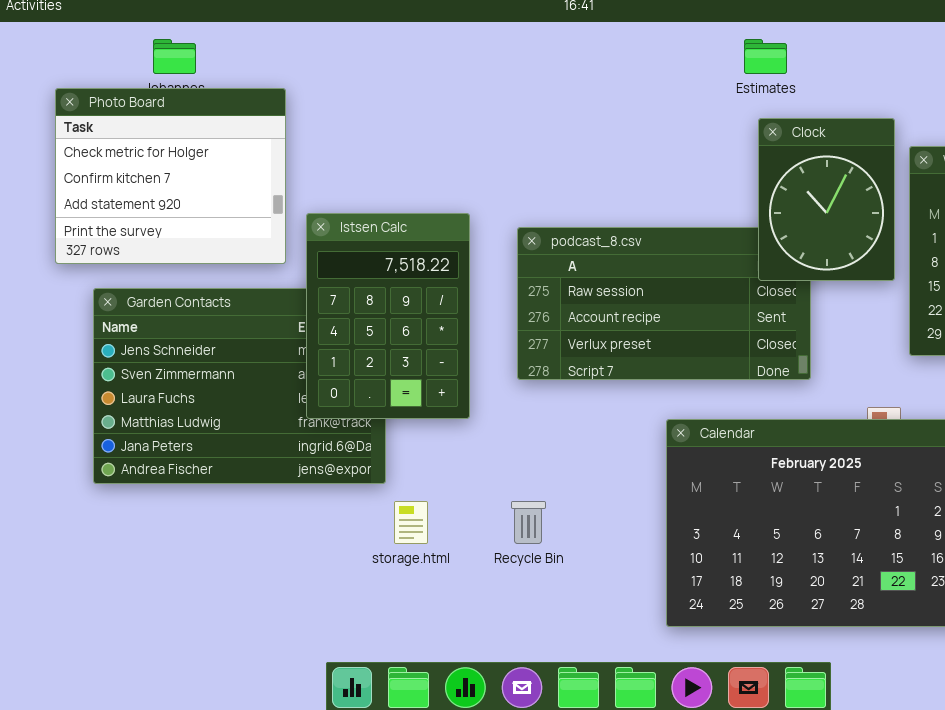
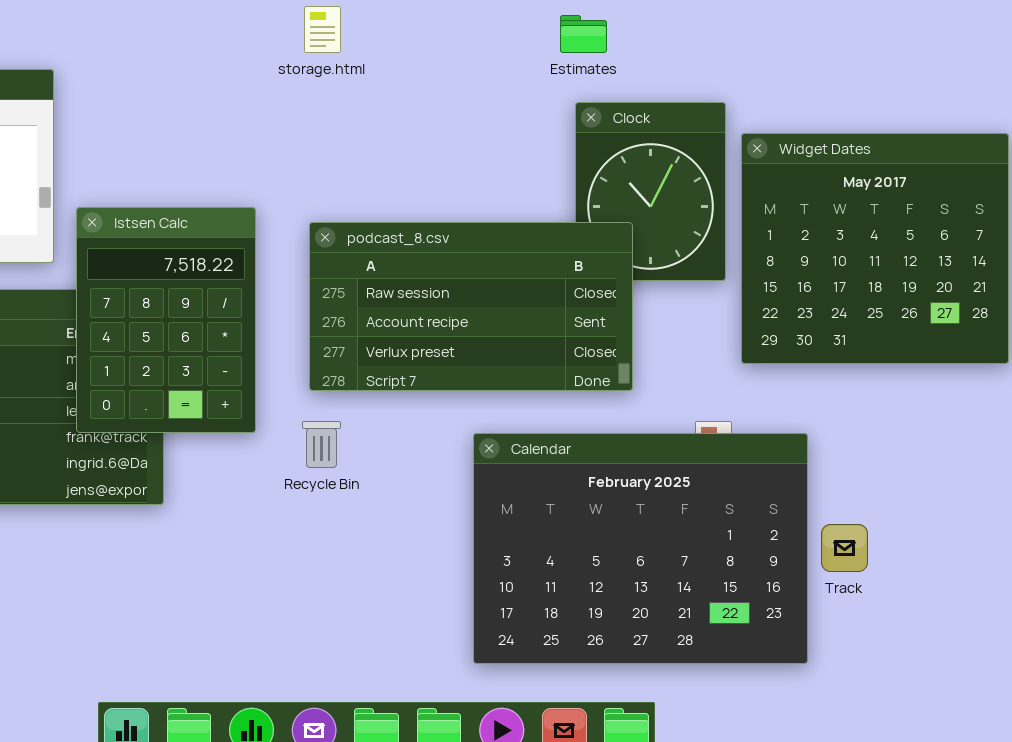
podcast_8.csv: [517,227,811,380] -> [309,222,633,391], raised
storage.html: [394,501,428,544] -> [304,6,341,53], moved
Recycle Bin: [511,501,546,544] -> [302,421,341,468], moved

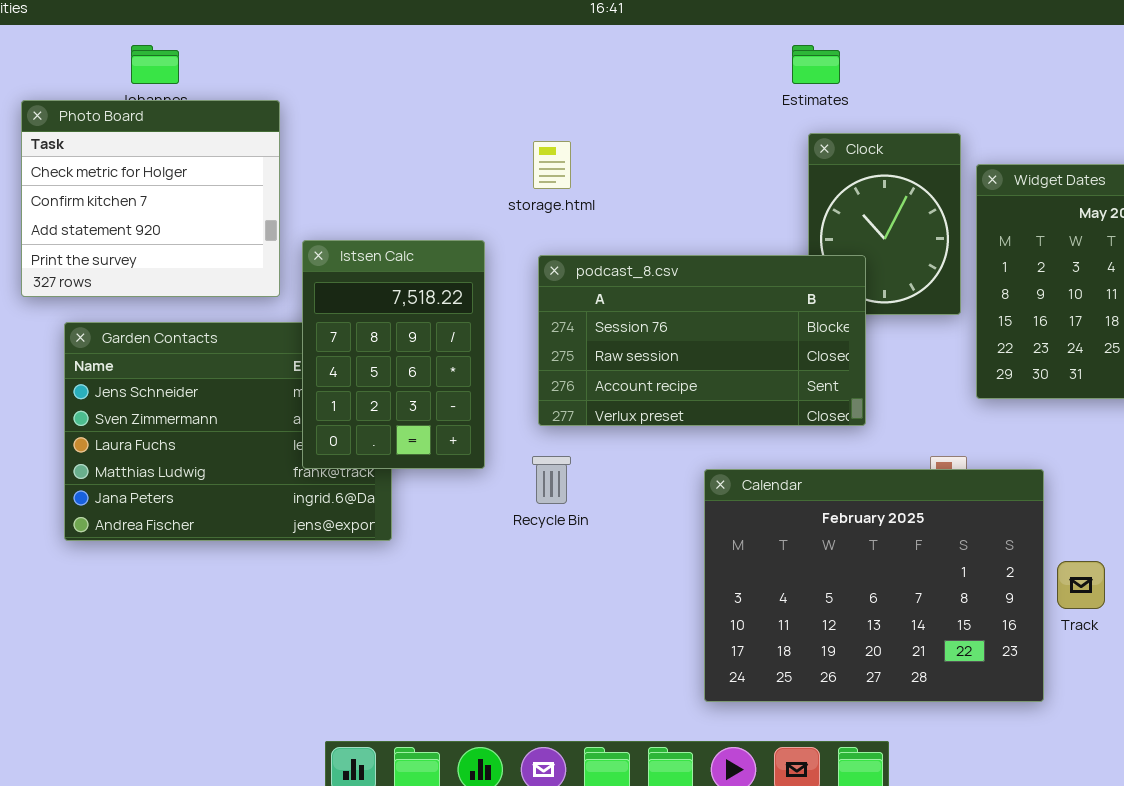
storage.html: [304,6,341,53] -> [533,141,571,189], moved
podcast_8.csv: [309,222,633,391] -> [538,255,866,426], scrolled up 1 row

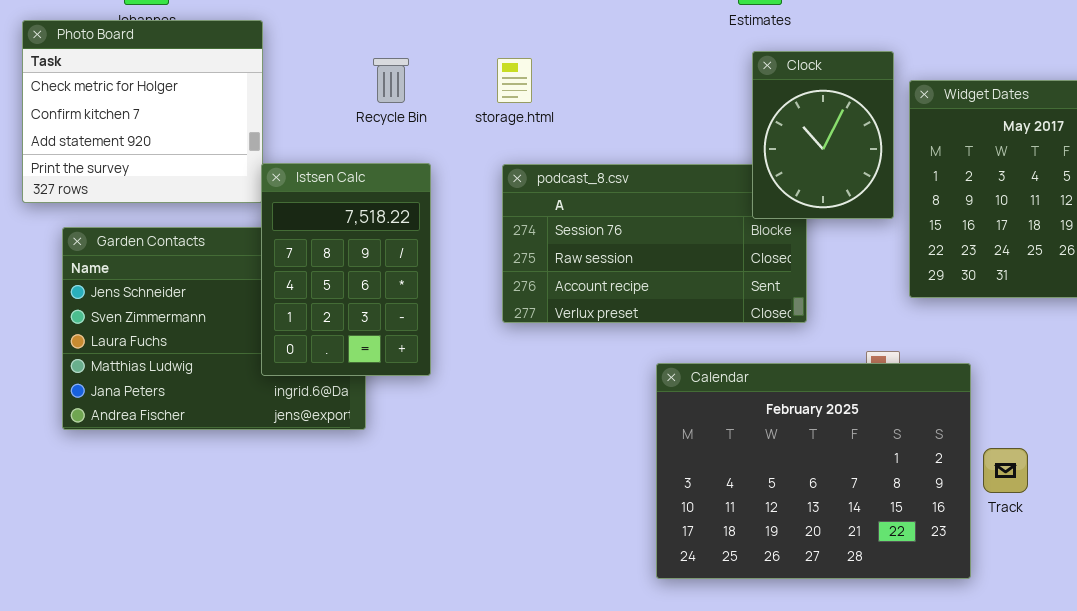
Clock: [808,133,961,315] -> [752,51,894,219], raised
Istsen Calc: [302,240,485,469] -> [261,163,431,376], moved
Recycle Bin: [532,456,571,504] -> [373,58,409,103], moved

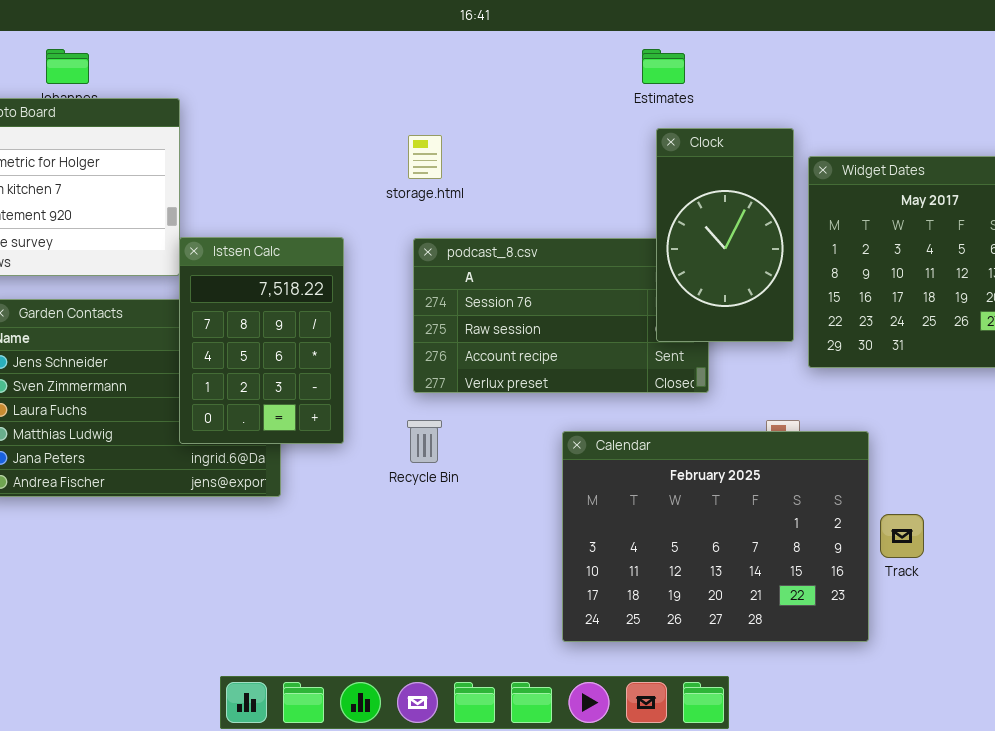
Clock: [752,51,894,219] -> [656,128,794,342], resized
Recycle Bin: [373,58,409,103] -> [407,420,442,463], moved

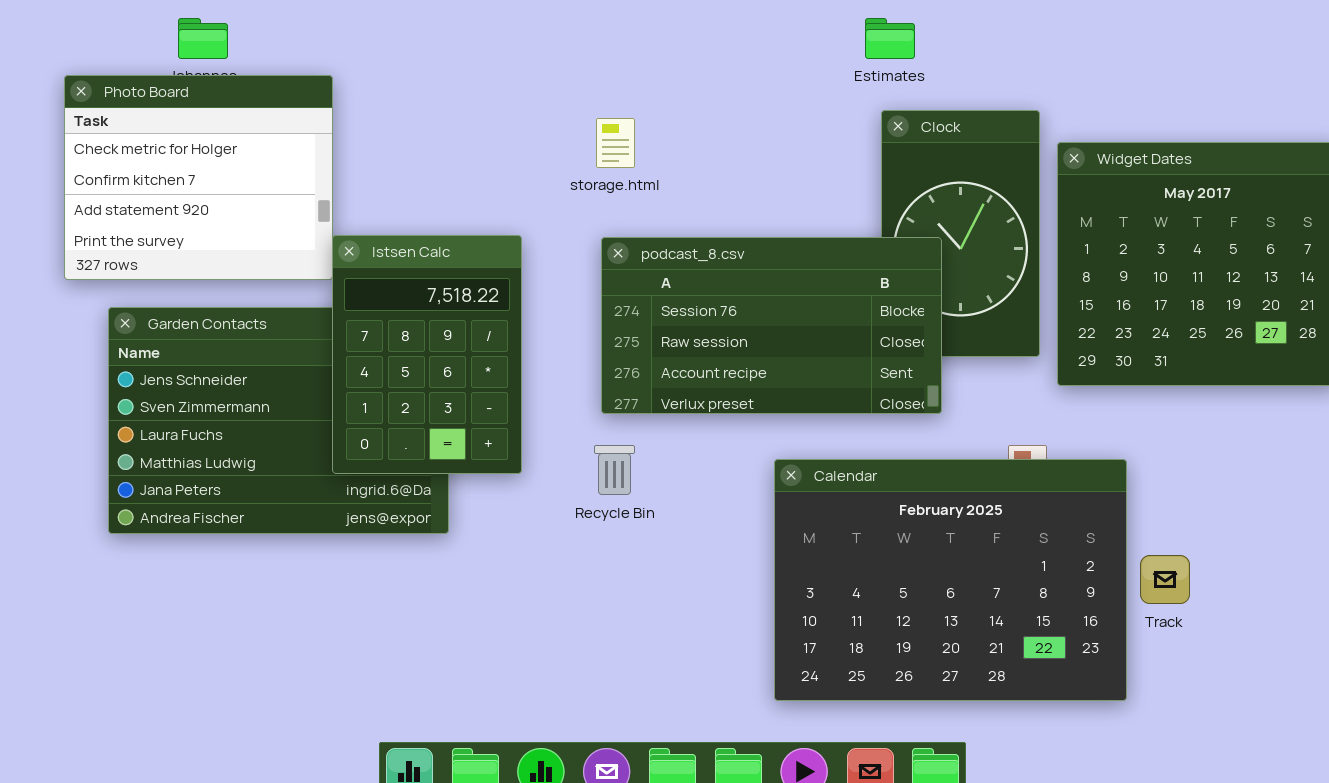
podcast_8.csv: [413,238,709,393] -> [601,237,942,414], raised

